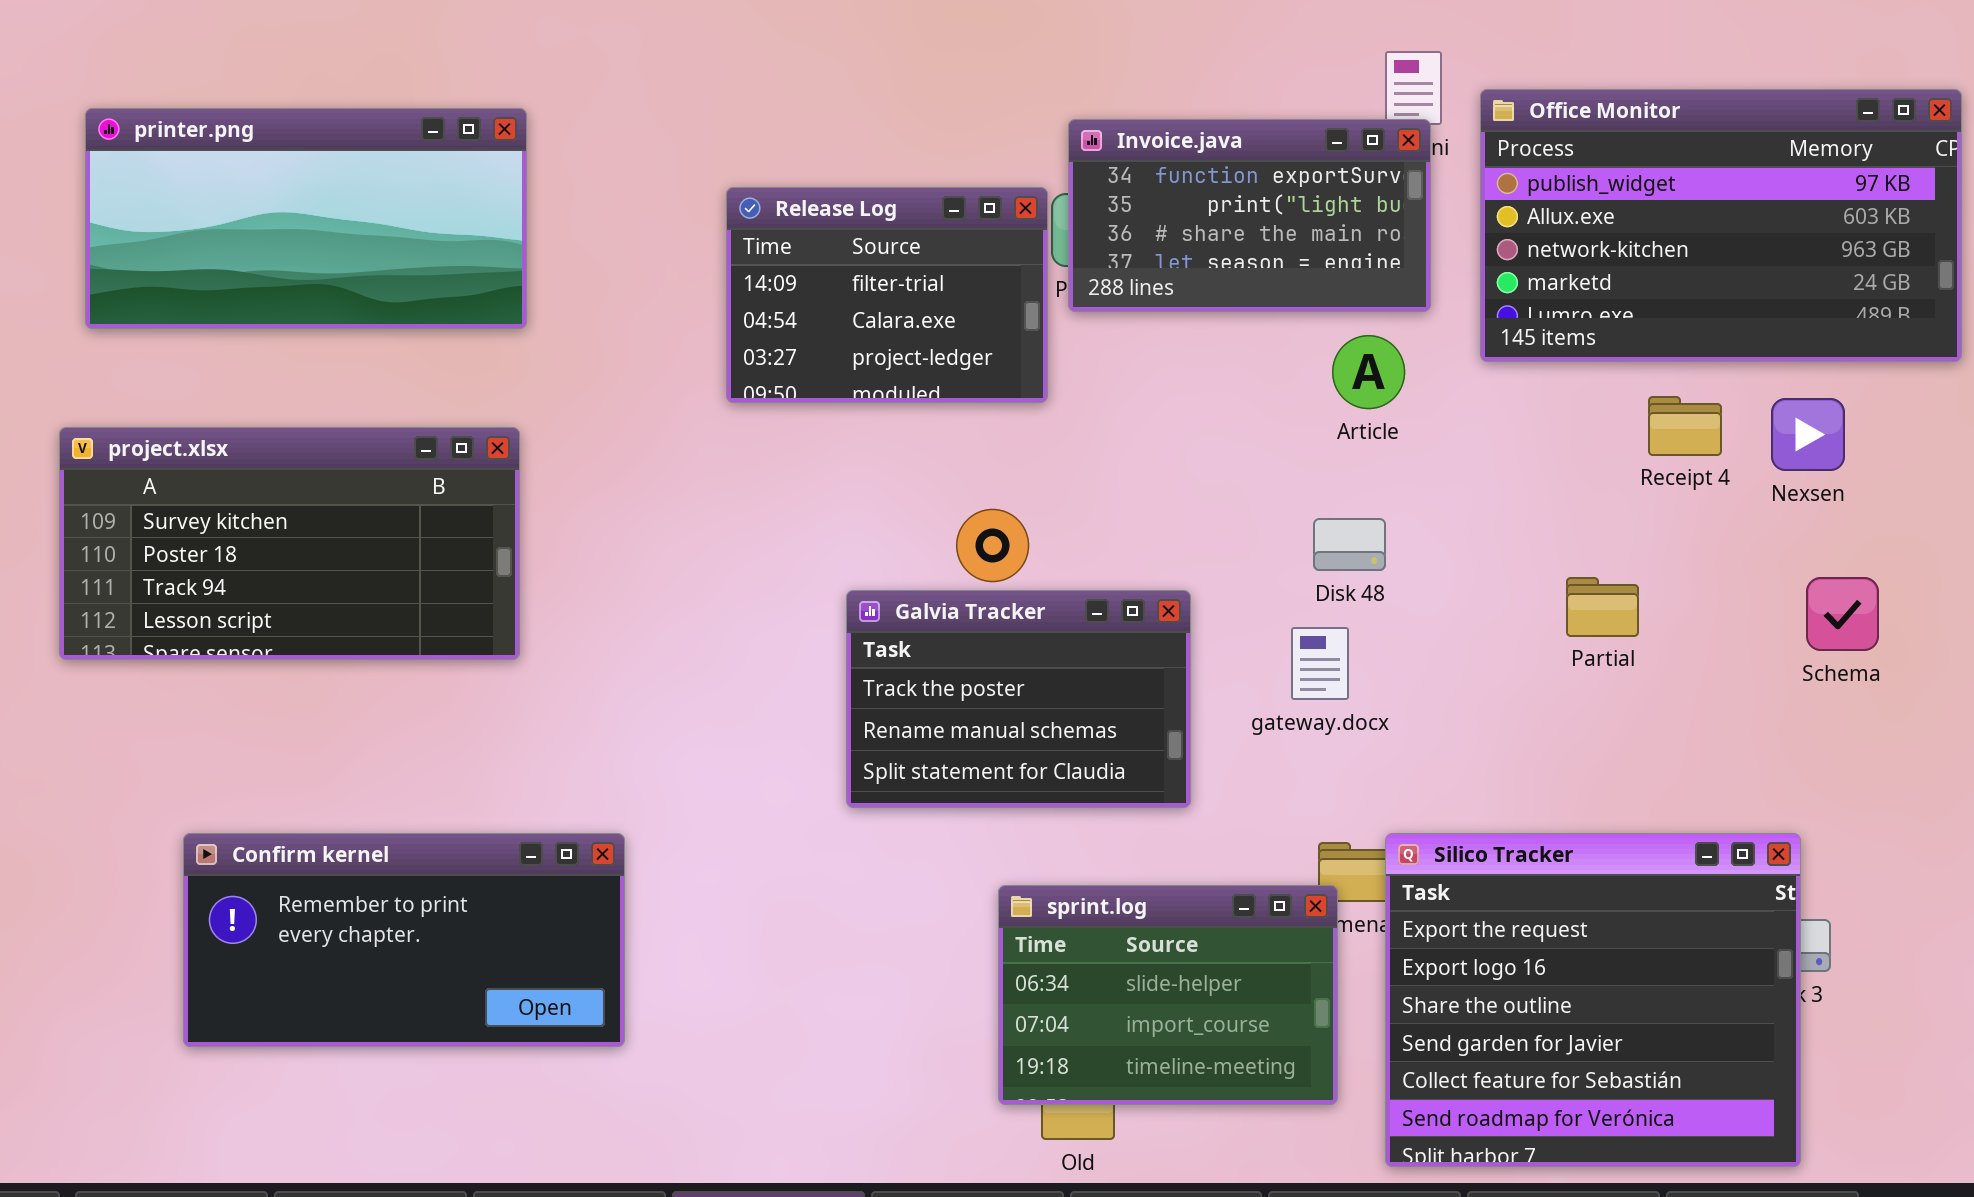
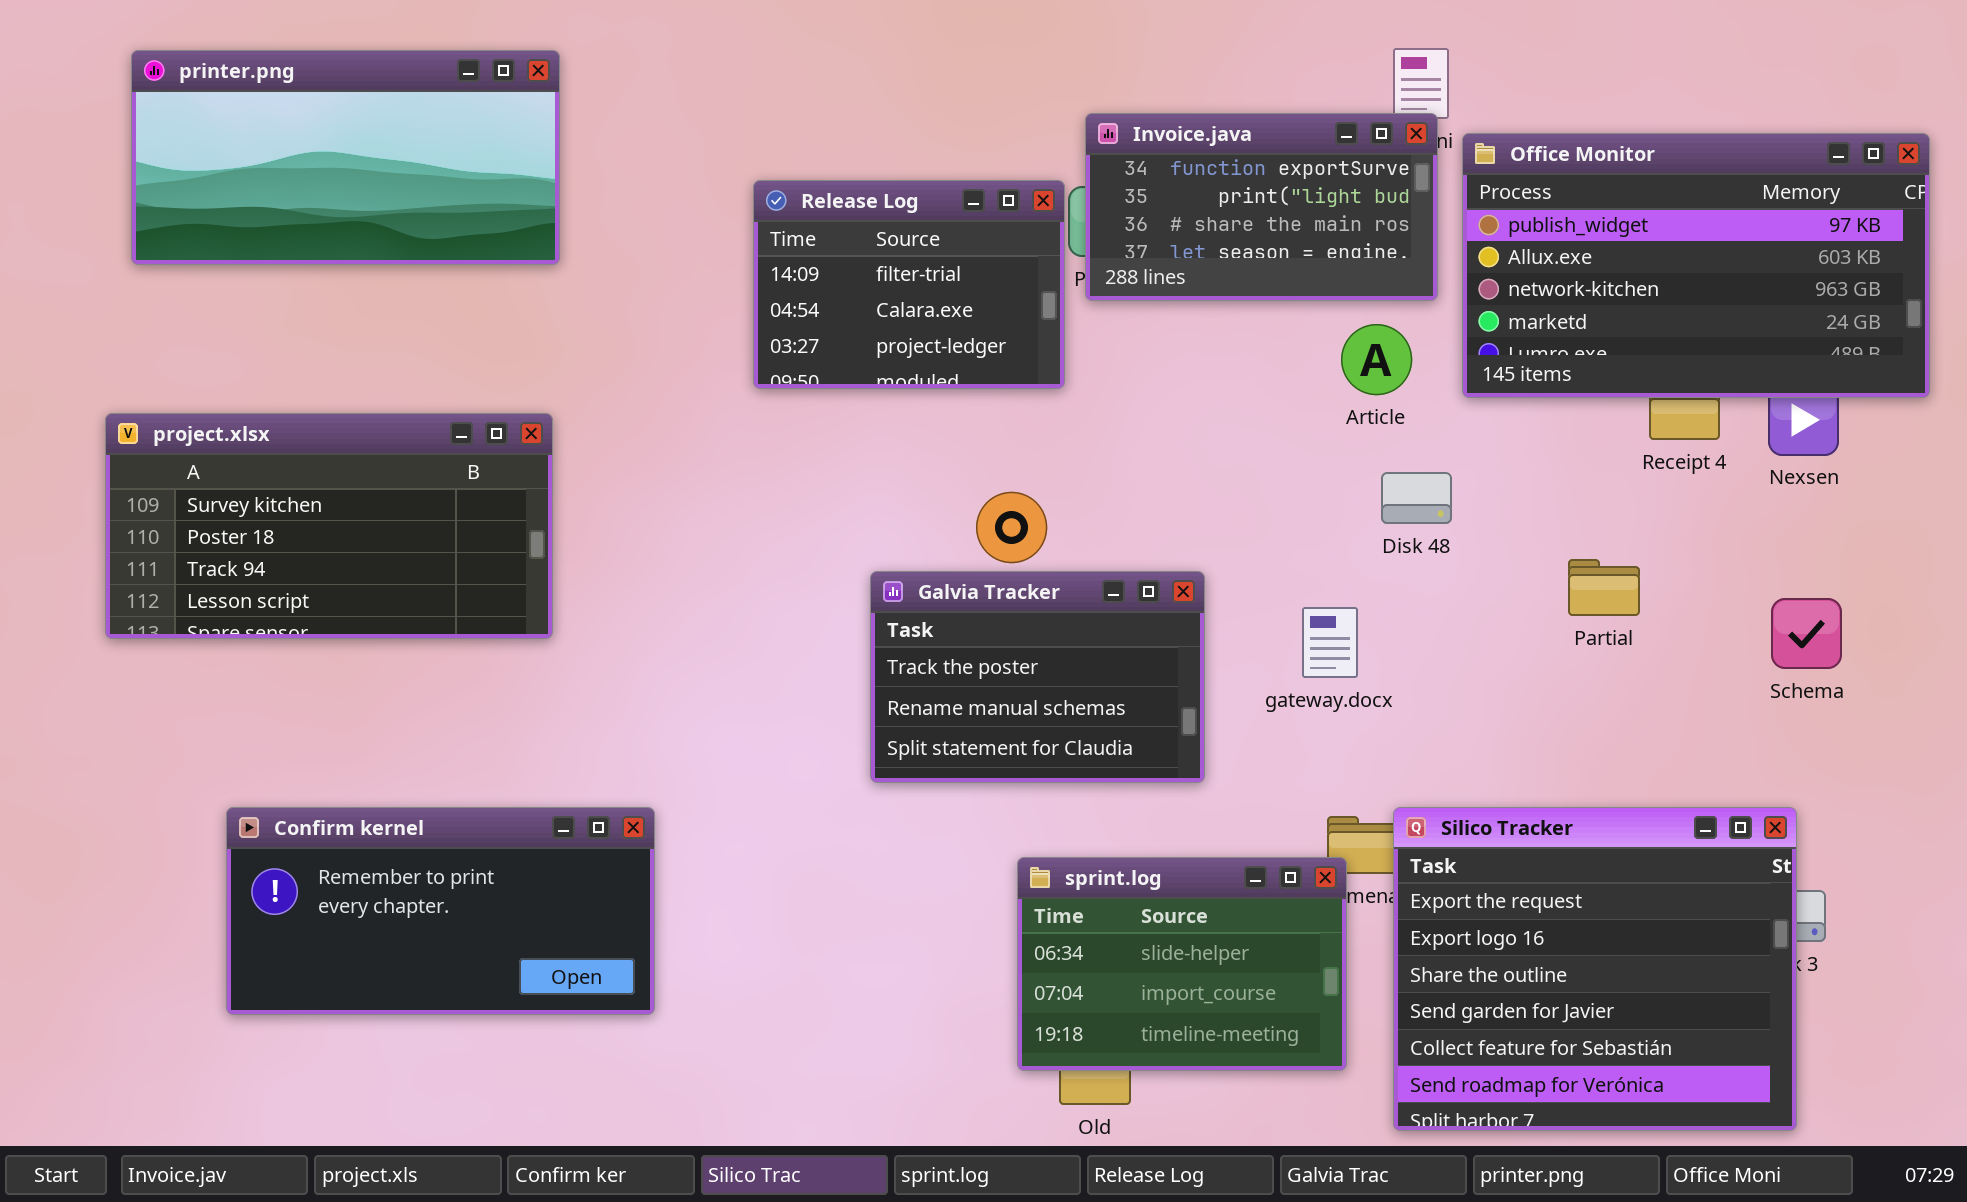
Office Monitor: [1480,89,1962,362] -> [1462,133,1930,398], moved
printer.png: [85,108,527,329] -> [131,50,560,265], moved
Disk 48: [1313,518,1386,571] -> [1381,472,1452,524], moved
Schema: [1806,577,1879,651] -> [1771,598,1842,669], moved

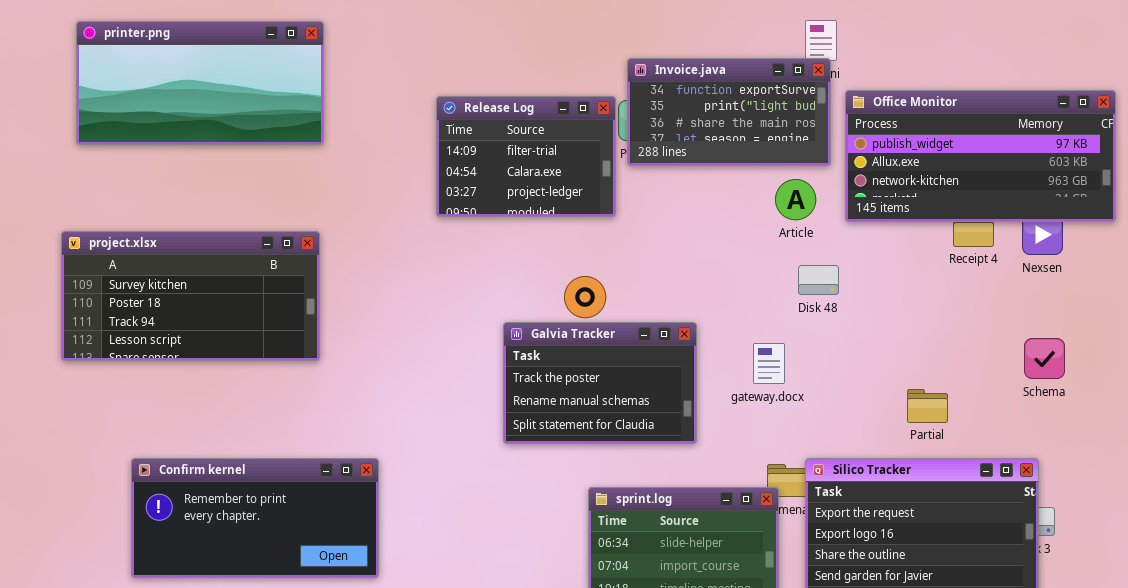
Office Monitor: [1462,133,1930,398] -> [845,90,1116,222], resized
Partial: [1568,559,1640,616] -> [907,389,948,423], moved

